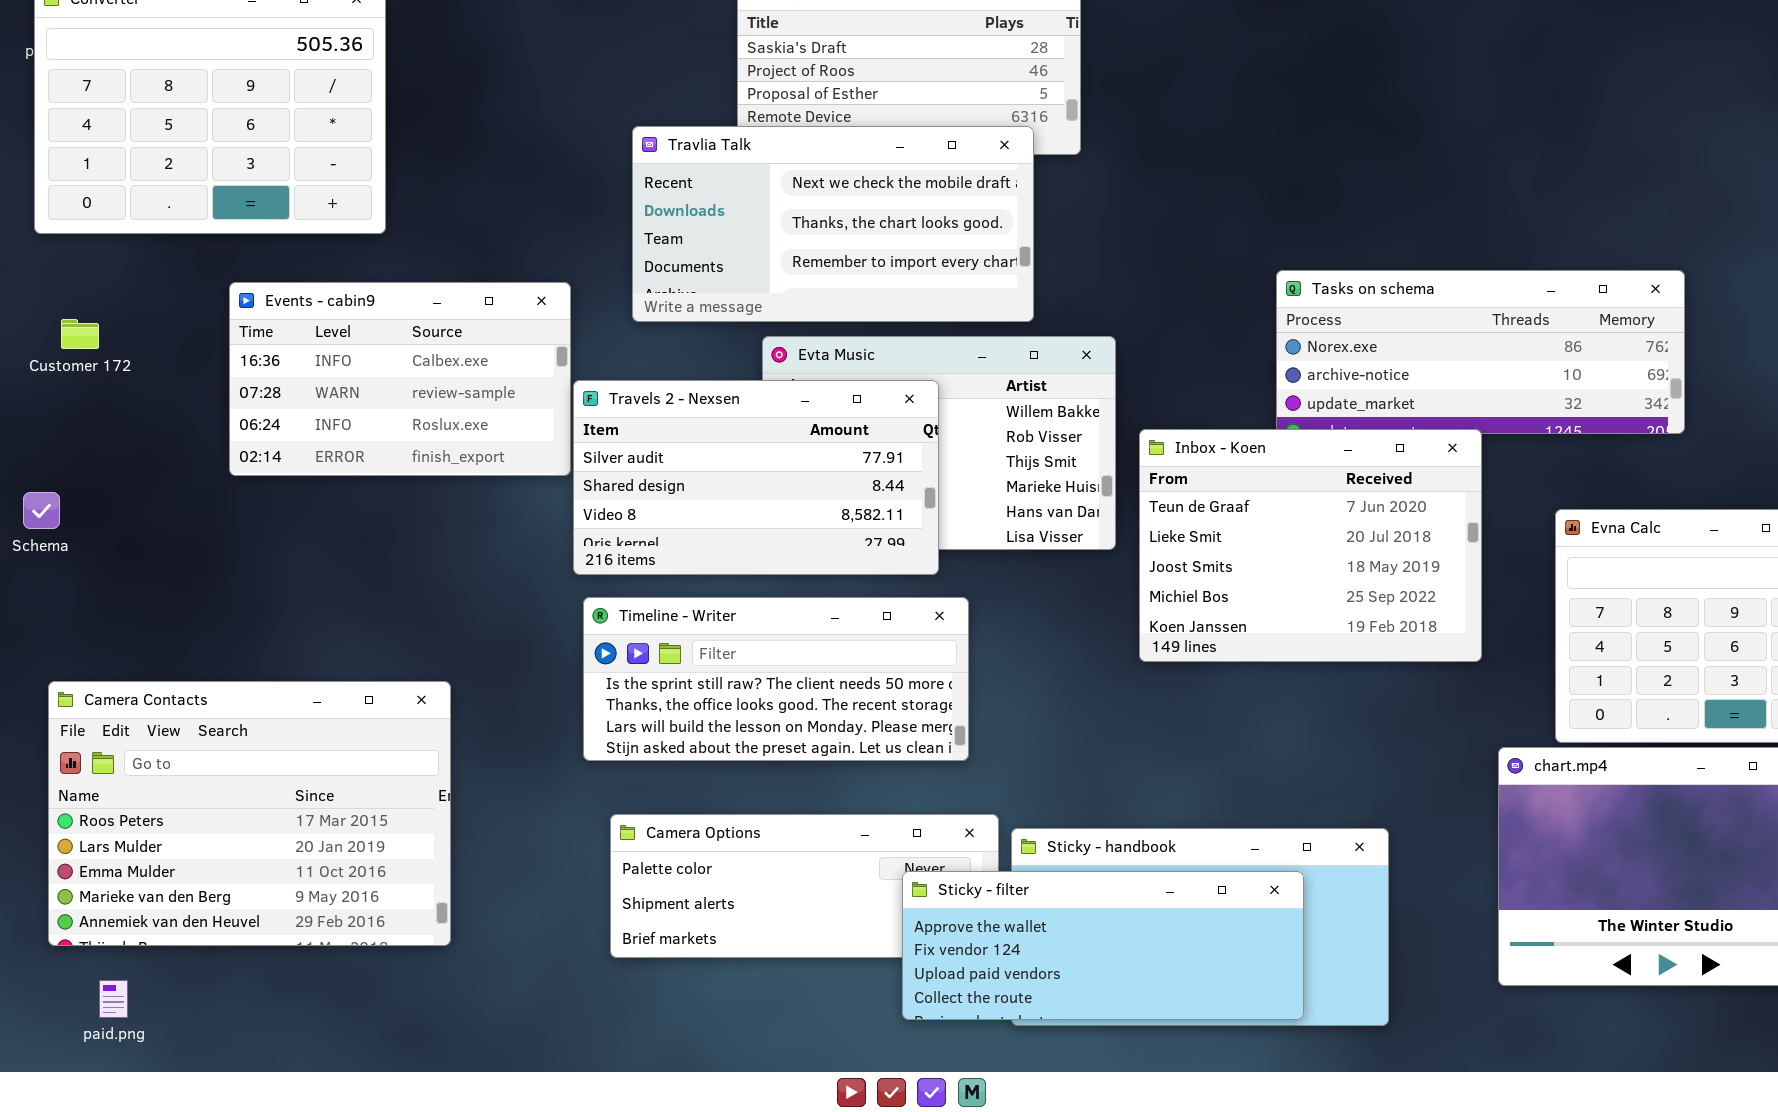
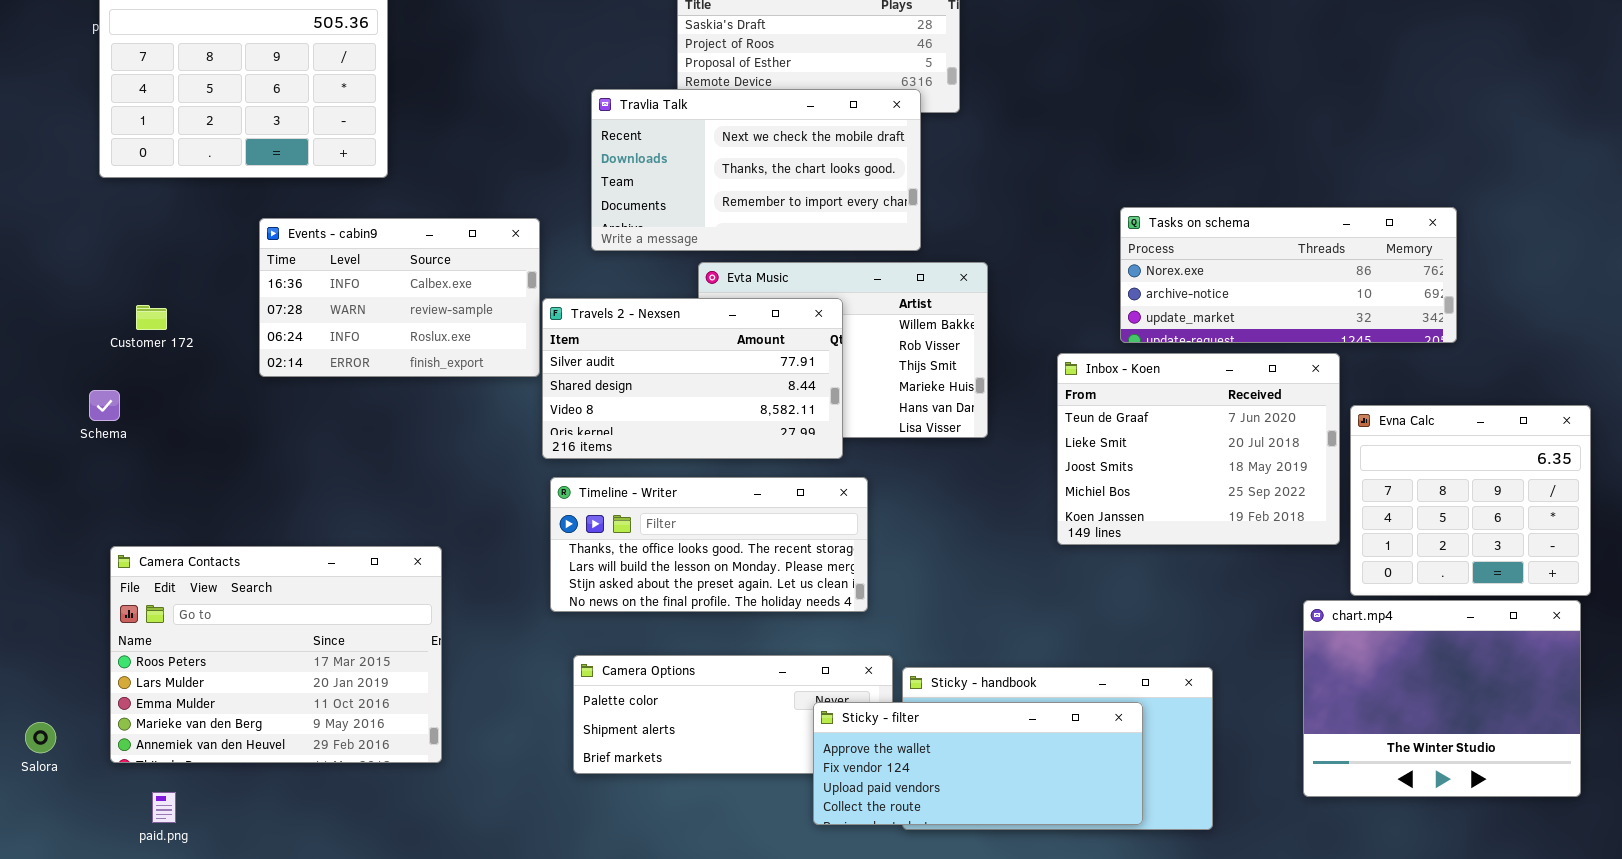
Customer 172: [61,319,99,349] -> [136,305,167,330], moved
Inbox - Koen: [1139,429,1482,662] -> [1057,353,1340,545], moved
Timeline - Writer: [583,597,969,761] -> [550,477,868,612], scrolled down 1 row

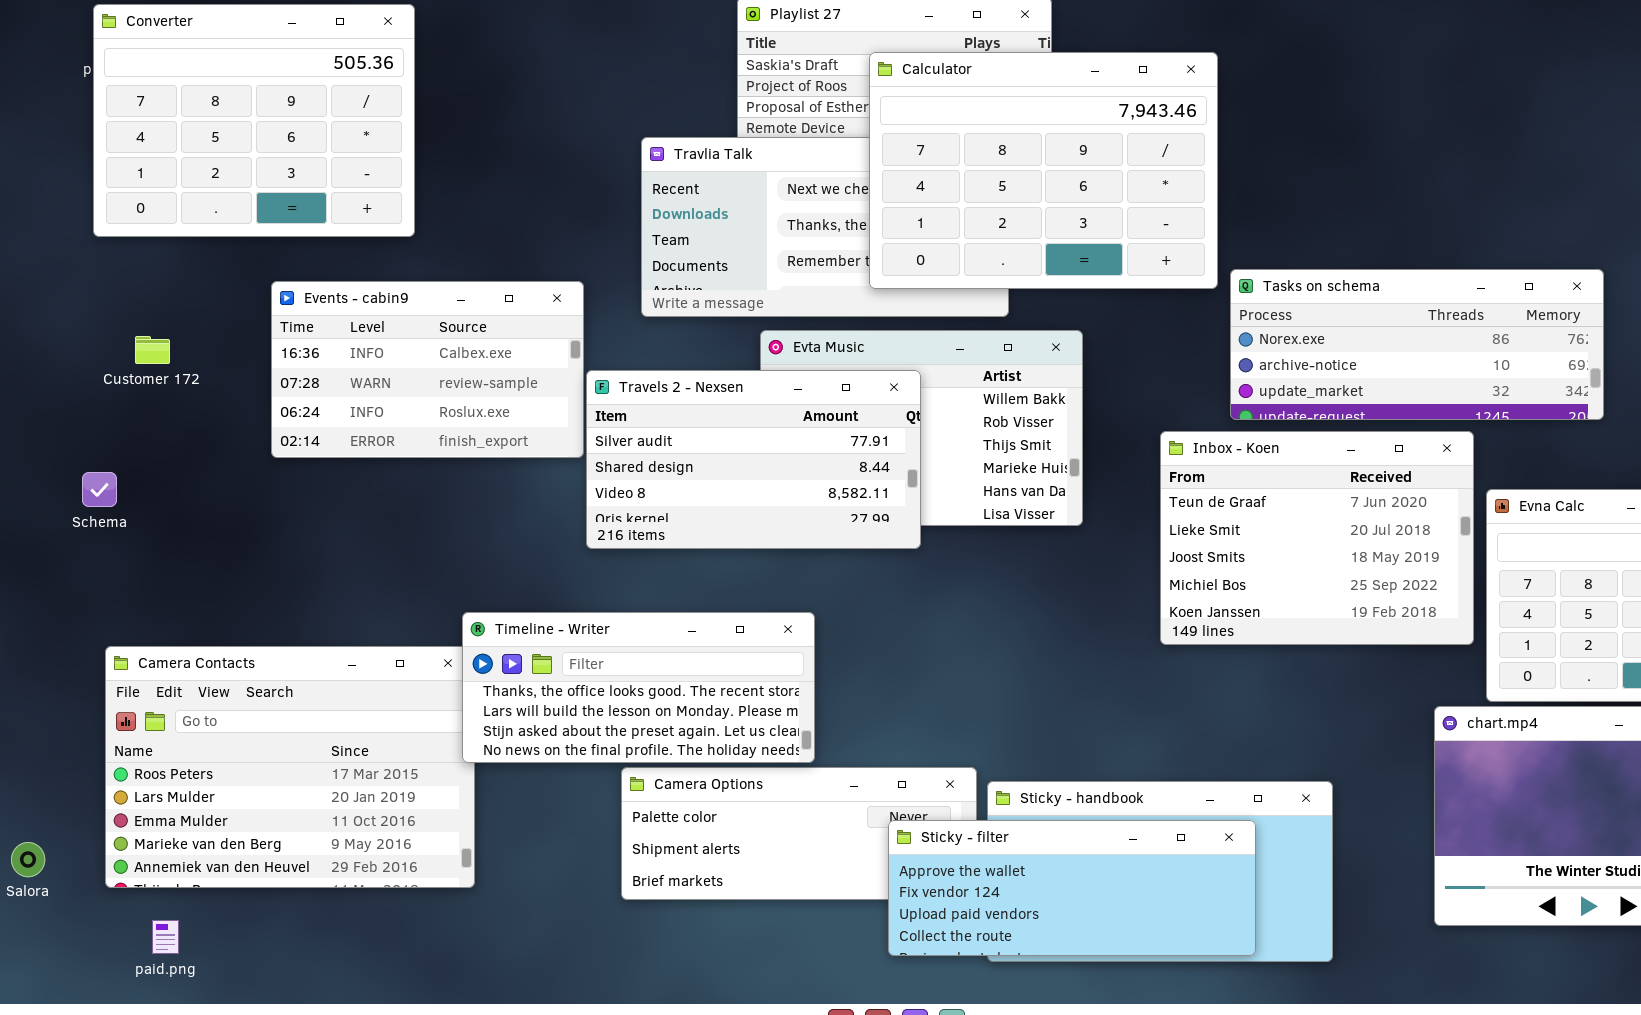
Calculator: none -> [869,52,1218,289], opened
Customer 172: [136,305,167,330] -> [135,336,170,364], moved
Timeline - Writer: [550,477,868,612] -> [462,612,815,763], moved

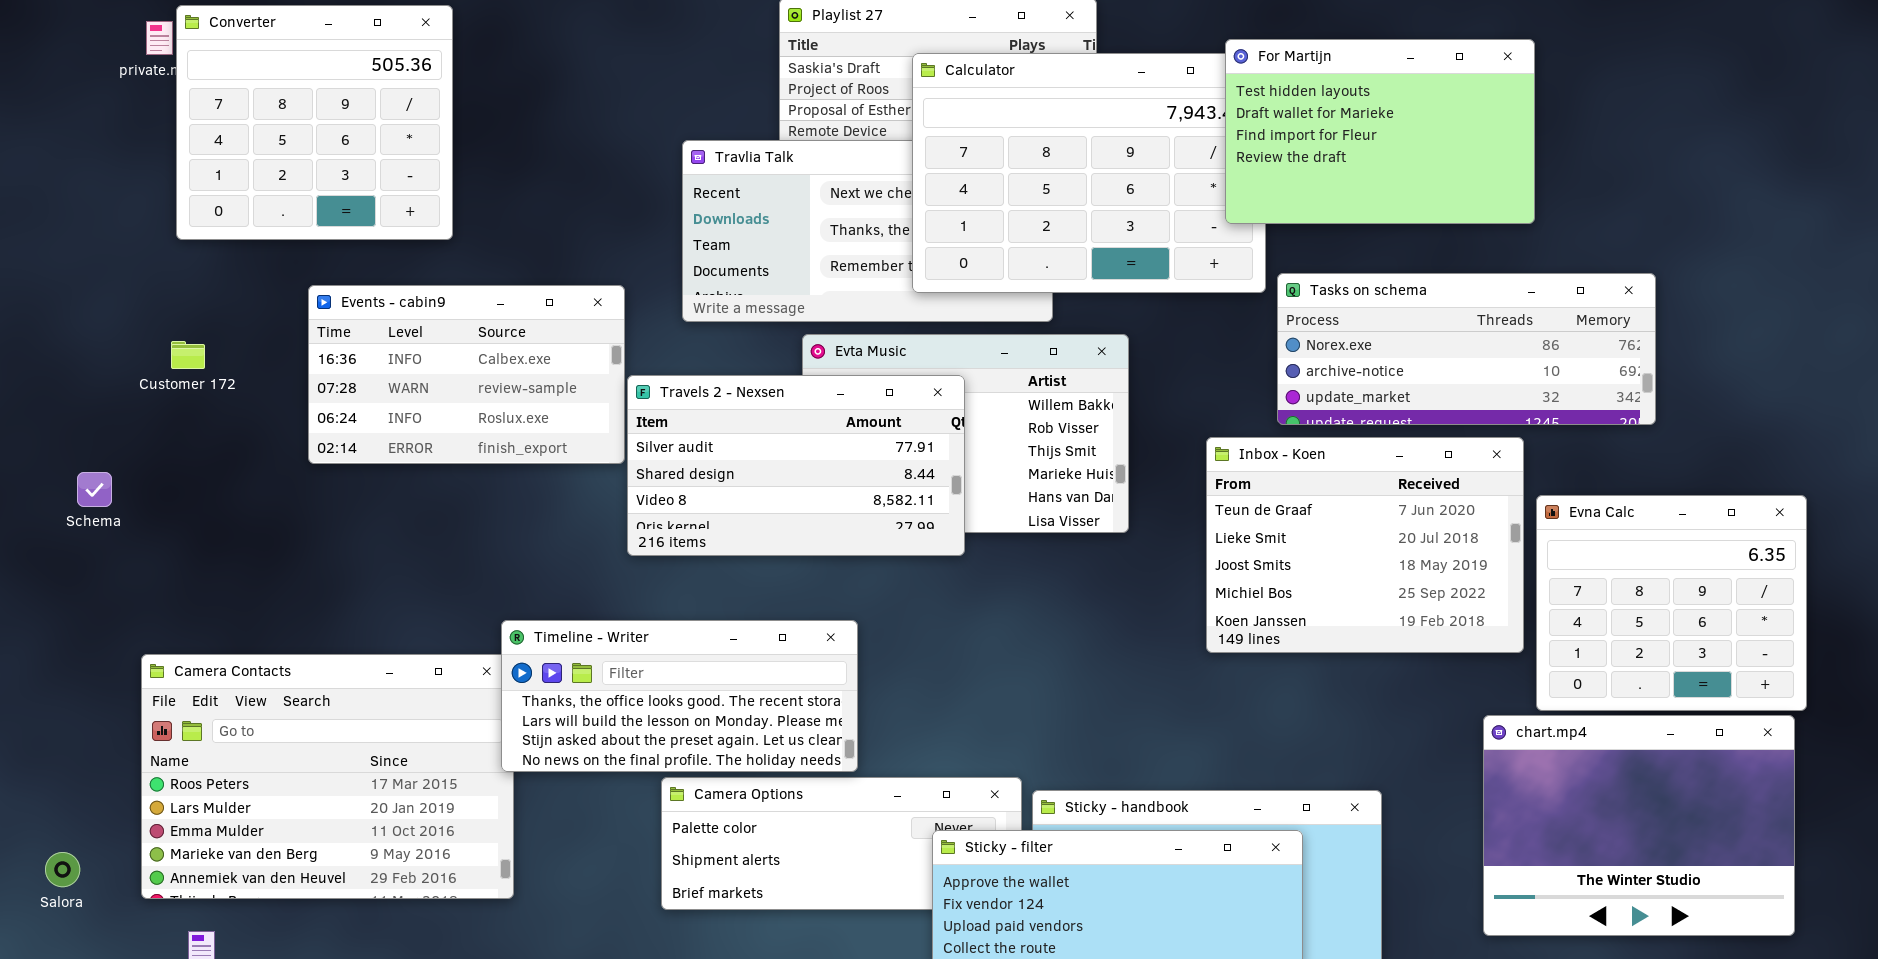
Converter: [93,4,415,237] -> [176,5,453,240], resized
For Martijn: none -> [1225,39,1535,224], opened
Schema: [82,472,117,507] -> [77,472,112,507], moved

